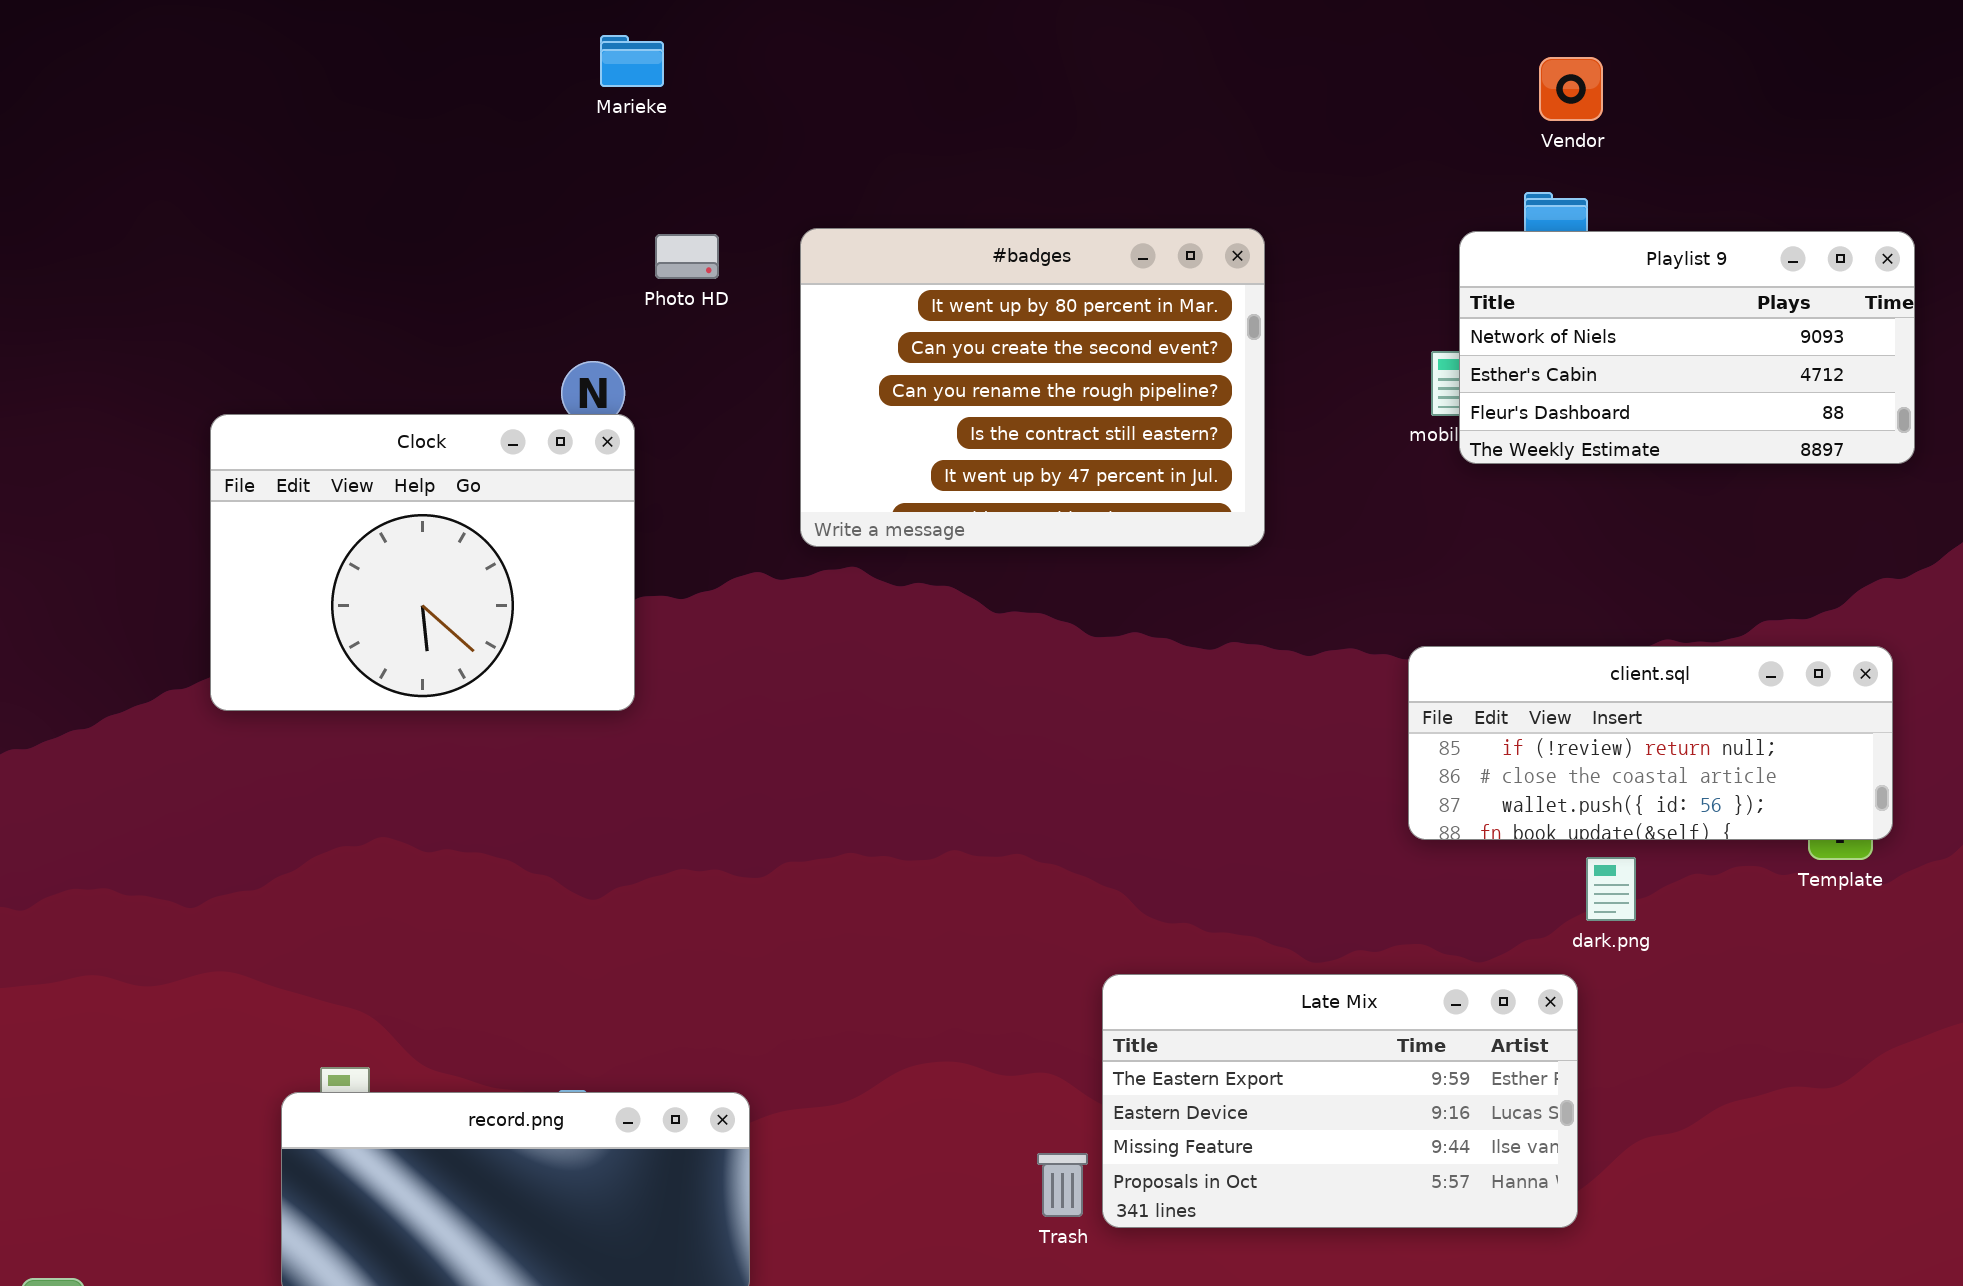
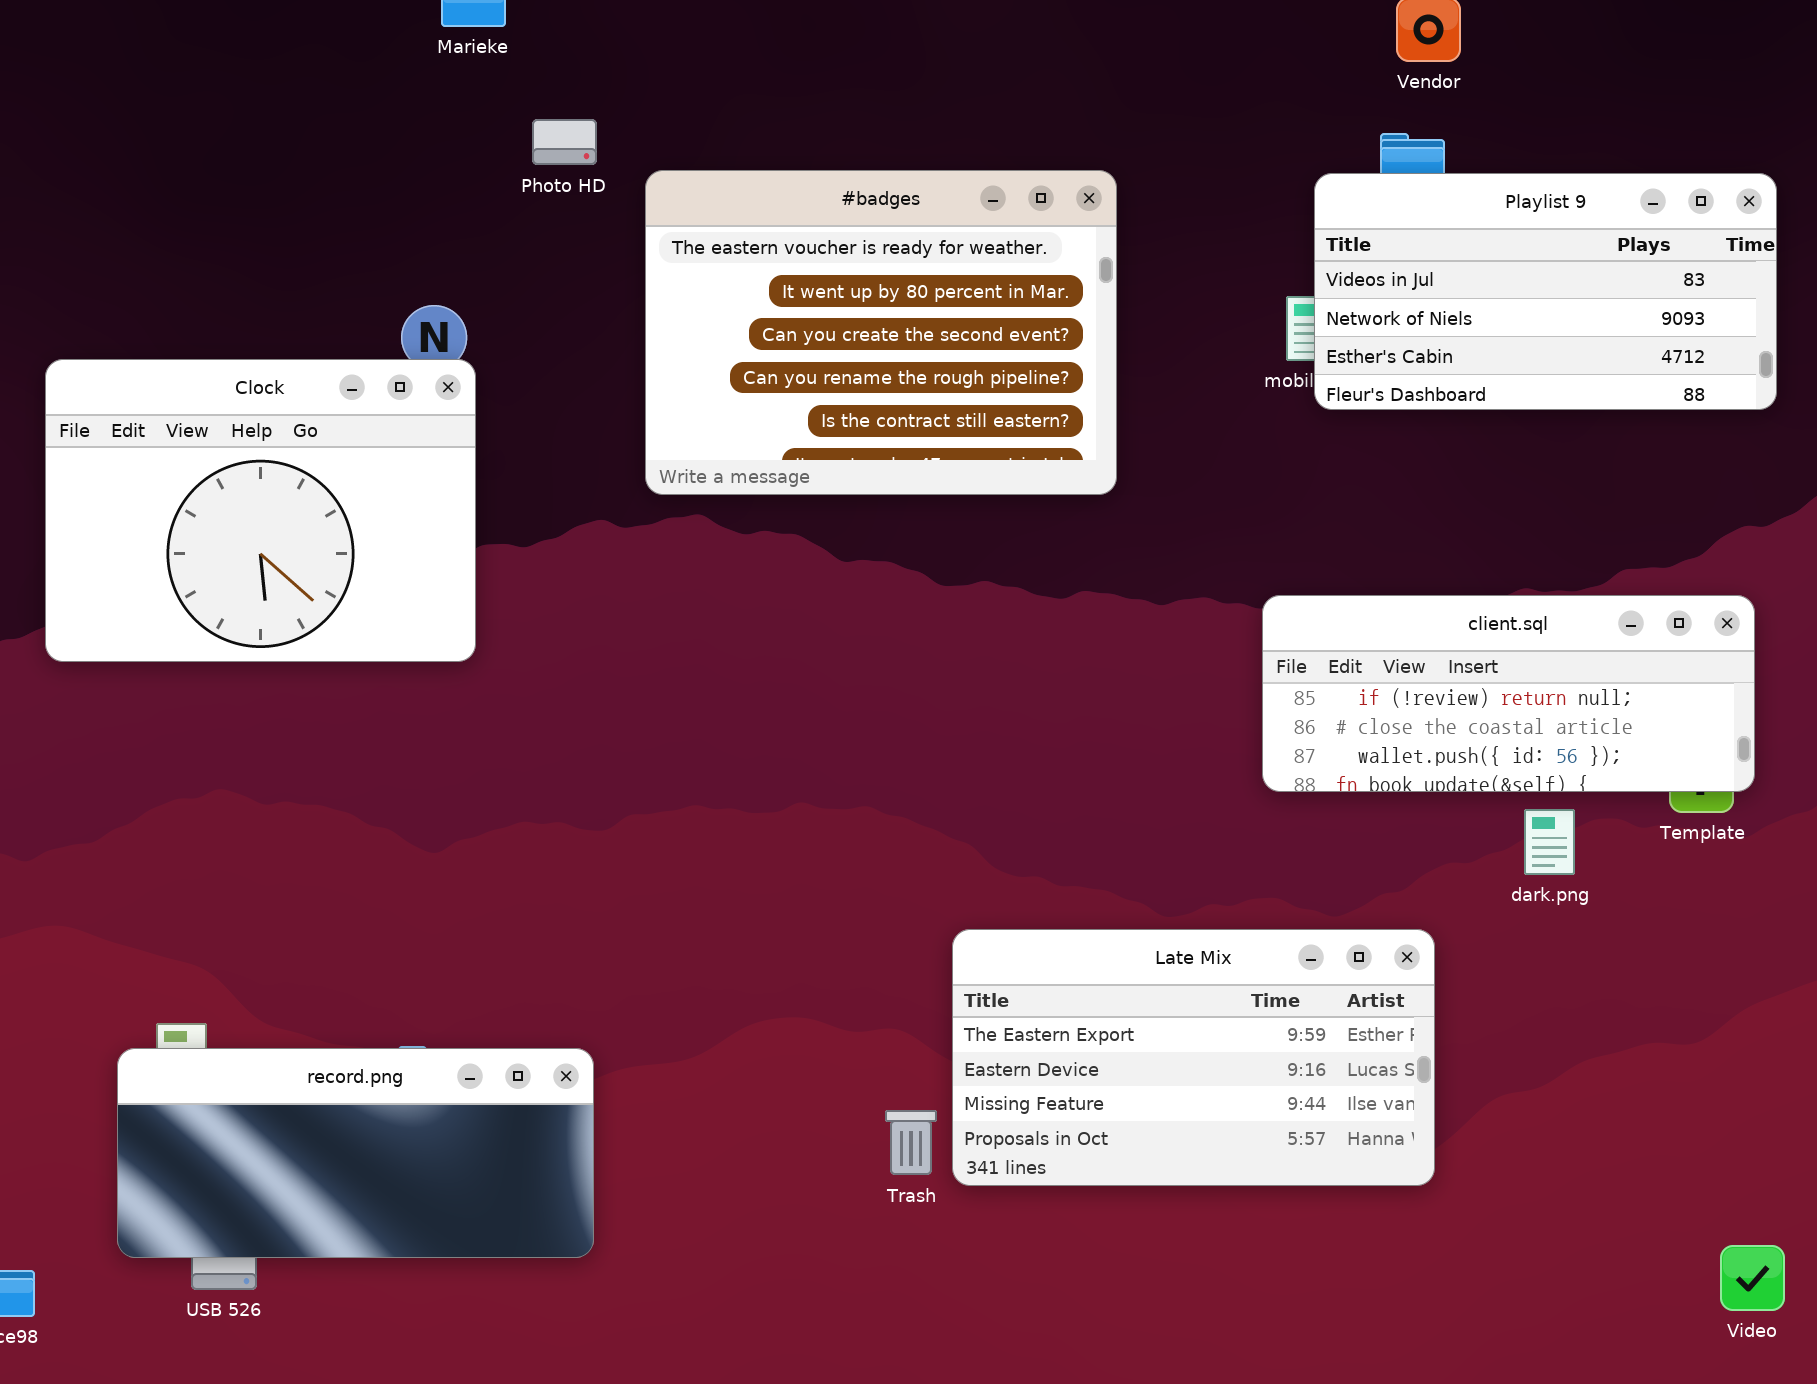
#badges: [800,228,1265,547] -> [645,170,1117,495], scrolled up 1 row
Playlist 9: [1459,231,1915,464] -> [1314,173,1777,410], scrolled up 1 row
Photo HD: [655,234,719,279] -> [532,119,597,165], moved
dark.png: [1586,857,1636,921] -> [1524,809,1575,875], moved

